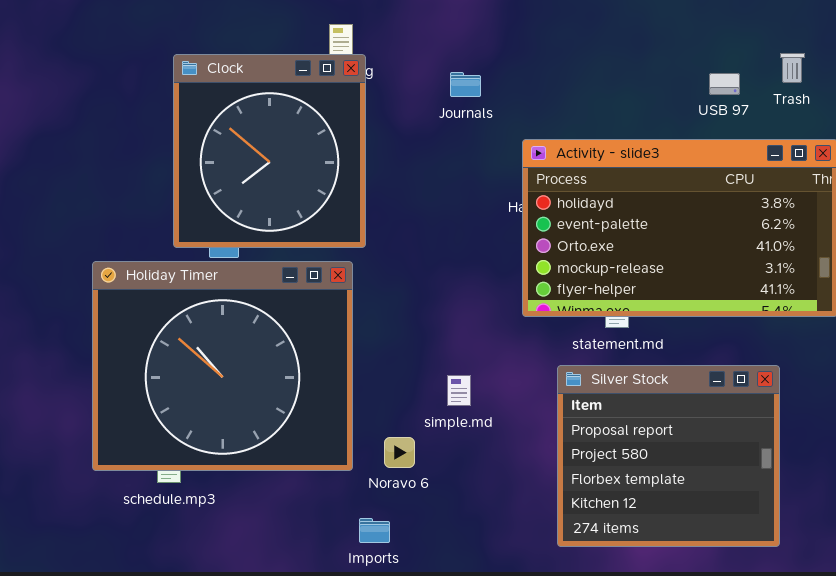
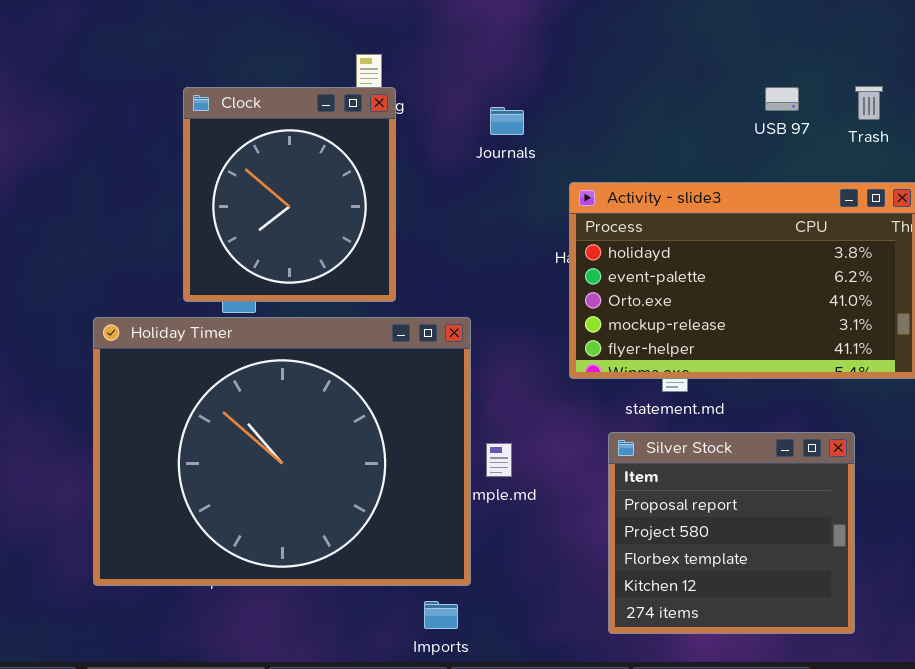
USB 97: [709,73,740,95] -> [765,87,799,111], moved
Holiday Timer: [92,261,353,471] -> [93,317,471,586], resized
Imports: [359,518,390,543] -> [424,601,458,629], moved

